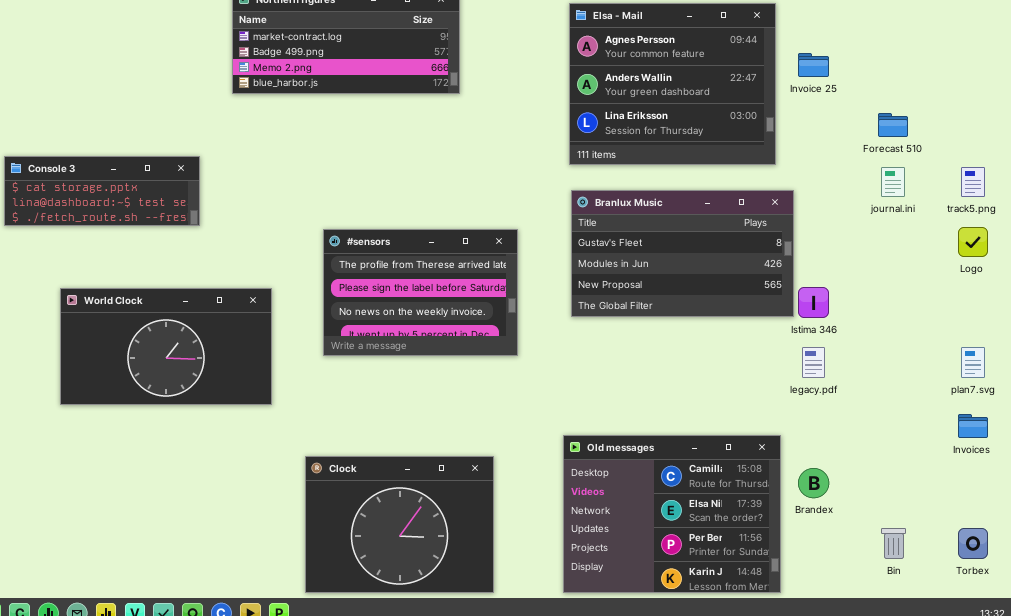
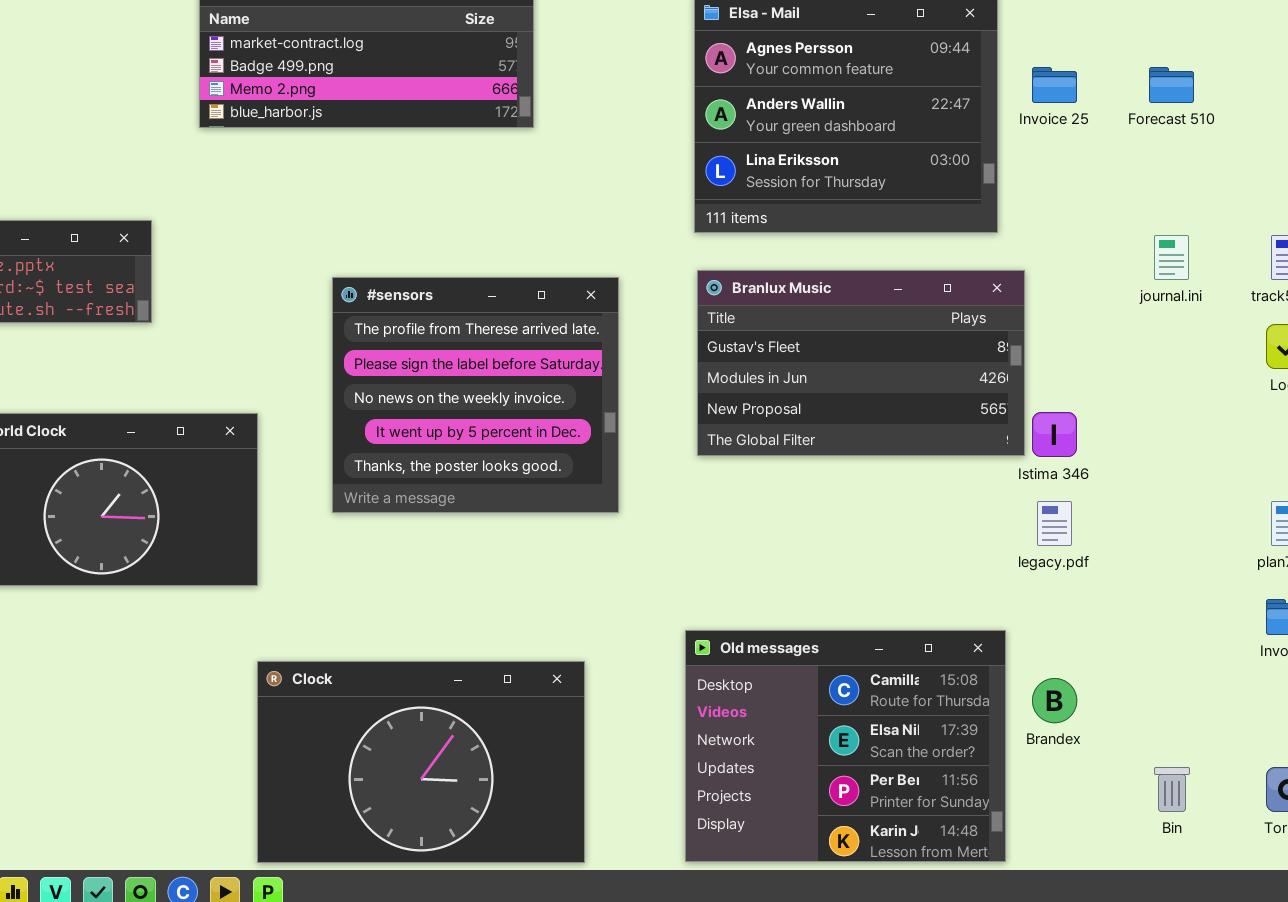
Forecast 510: [878,113,908,137] -> [1149,67,1194,103], moved
#sensors: [323,229,518,356] -> [332,277,619,513], resized
Clock: [305,456,494,593] -> [257,661,585,863], resized

